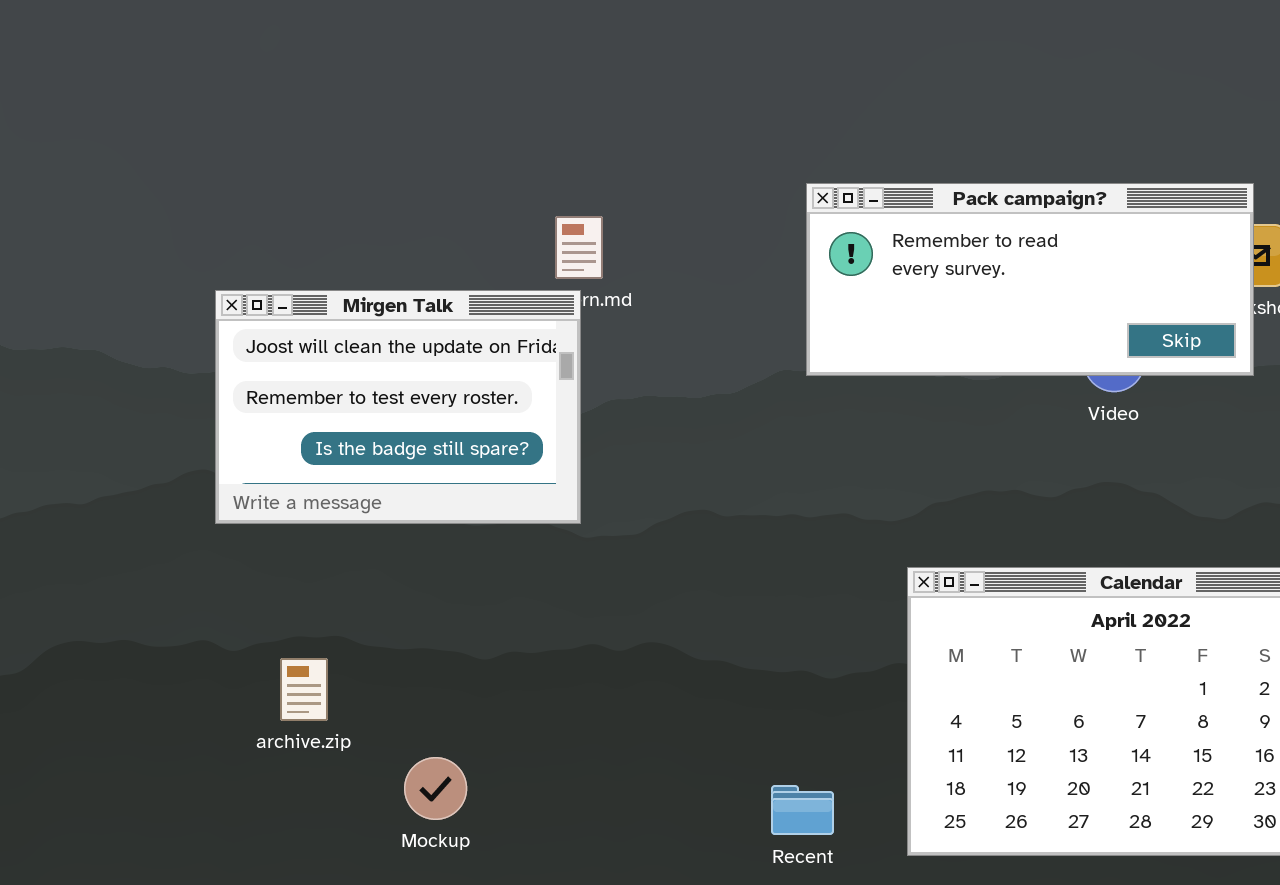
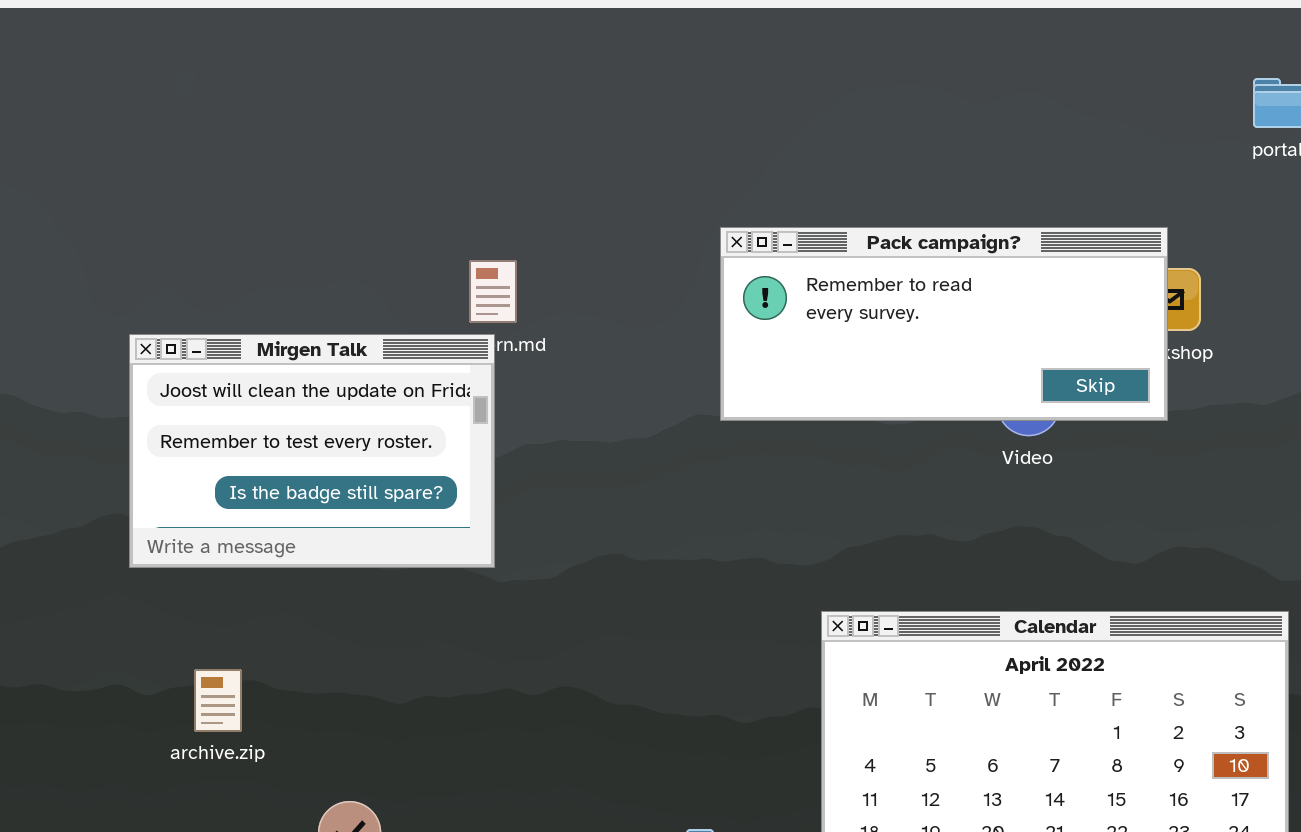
archive.zip: [280,658,328,721] -> [194,669,242,732], moved

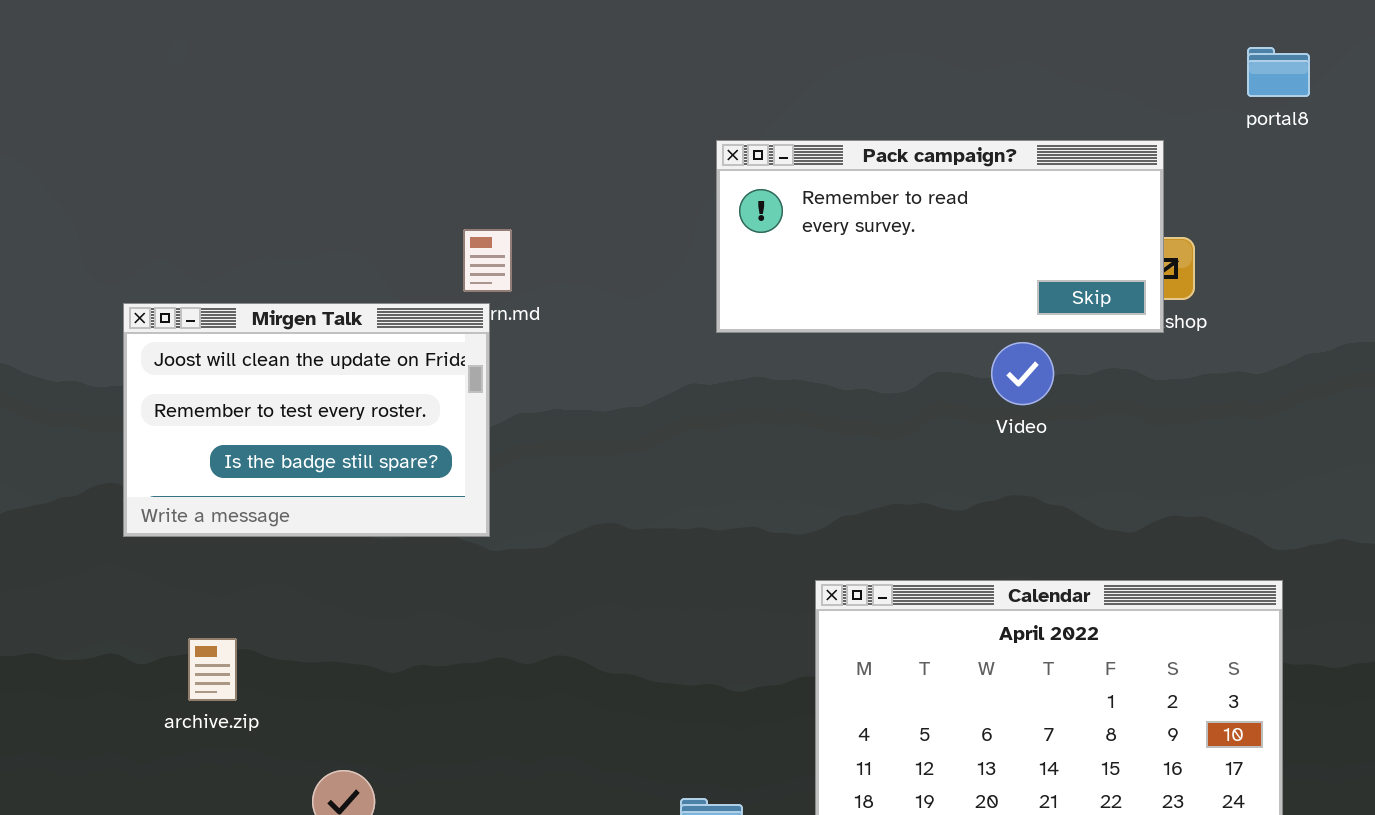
Pack campaign?: [720,227,1168,421] -> [716,140,1164,333], moved

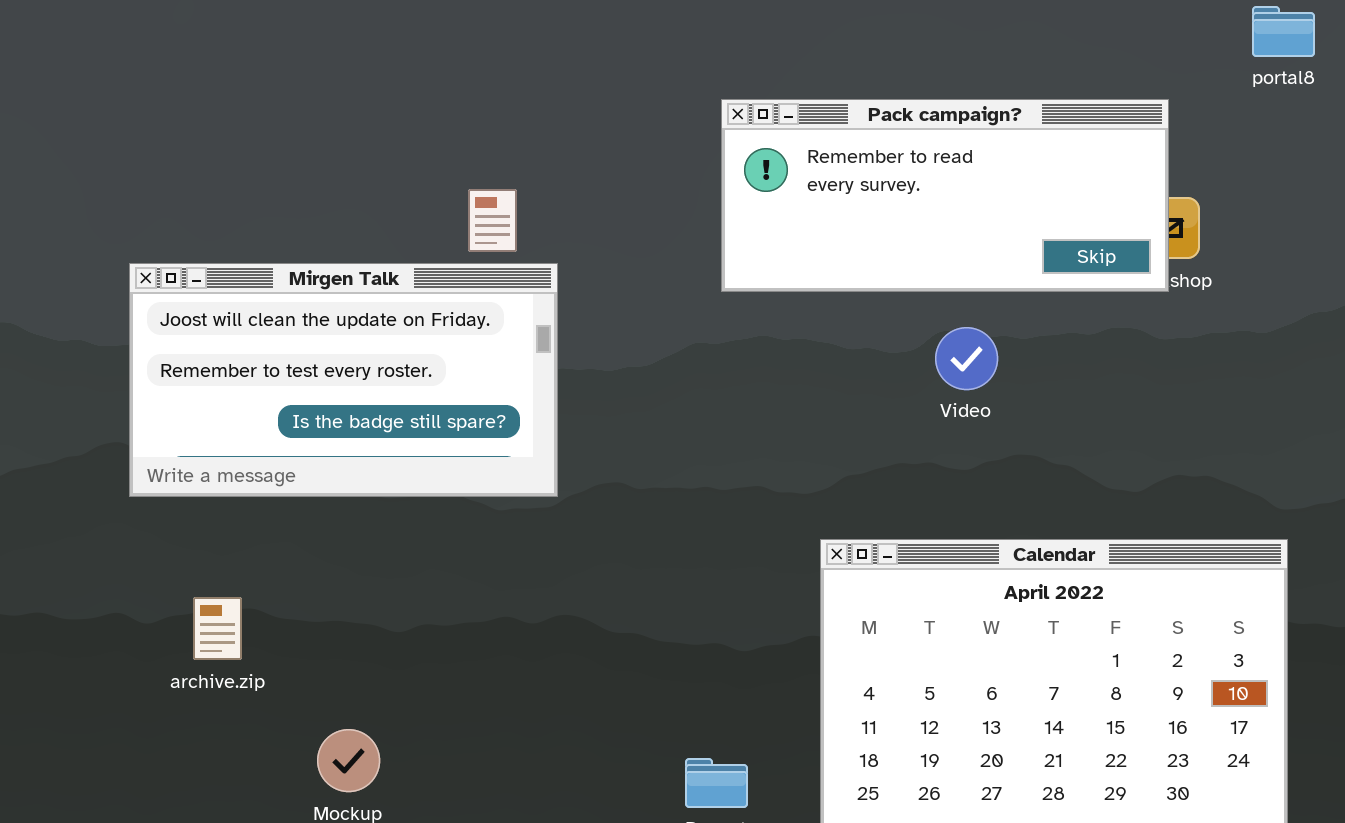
Mirgen Talk: [123,303,490,537] -> [129,263,558,497], resized
Video: [991,342,1054,405] -> [935,327,998,390], moved

